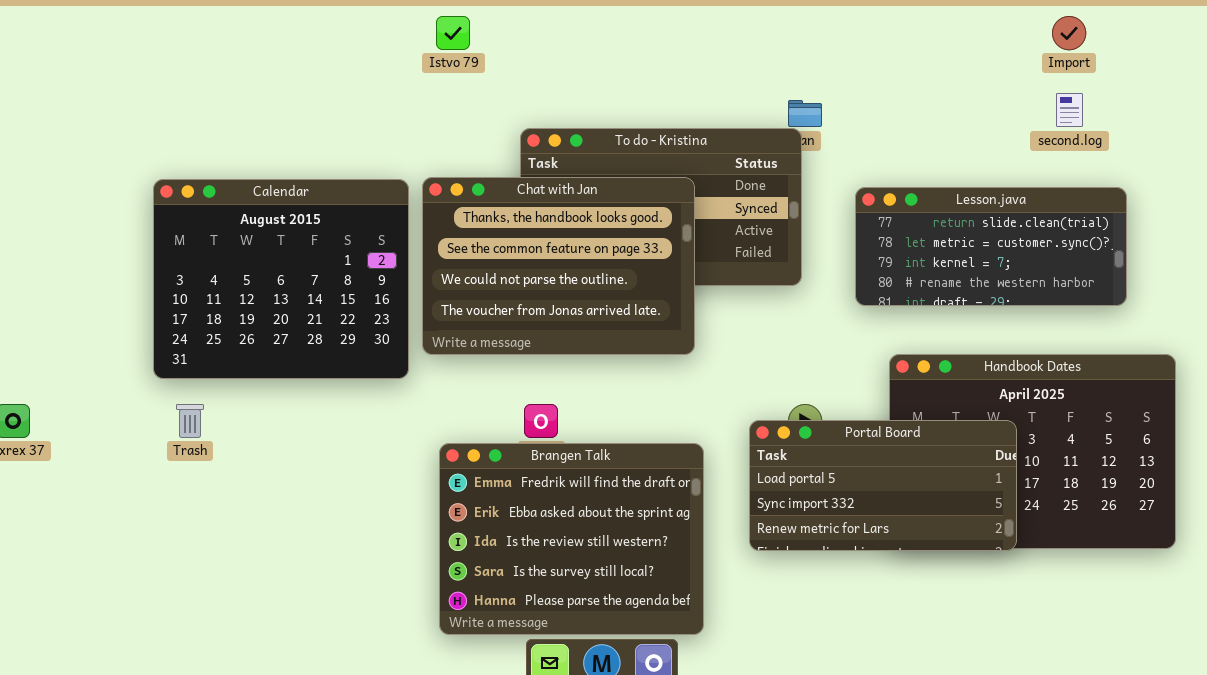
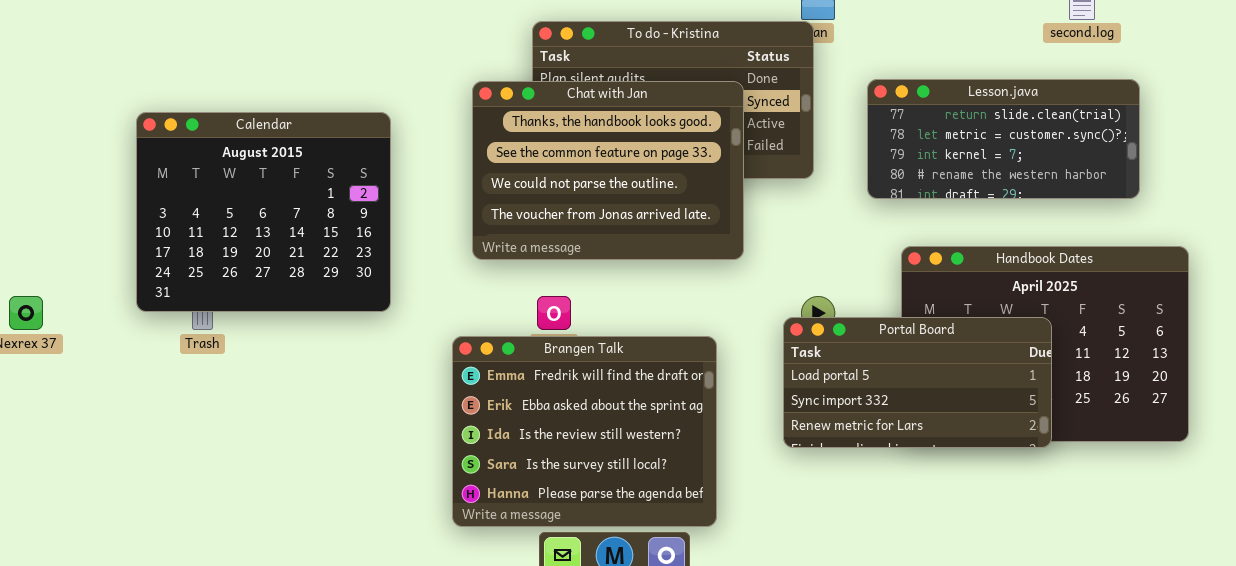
Chat with Jan: [422,177,695,355] -> [472,81,744,260], moved
Calendar: [153,179,409,379] -> [136,112,391,312], moved
Portal Board: [749,420,1017,551] -> [783,317,1052,448], moved

